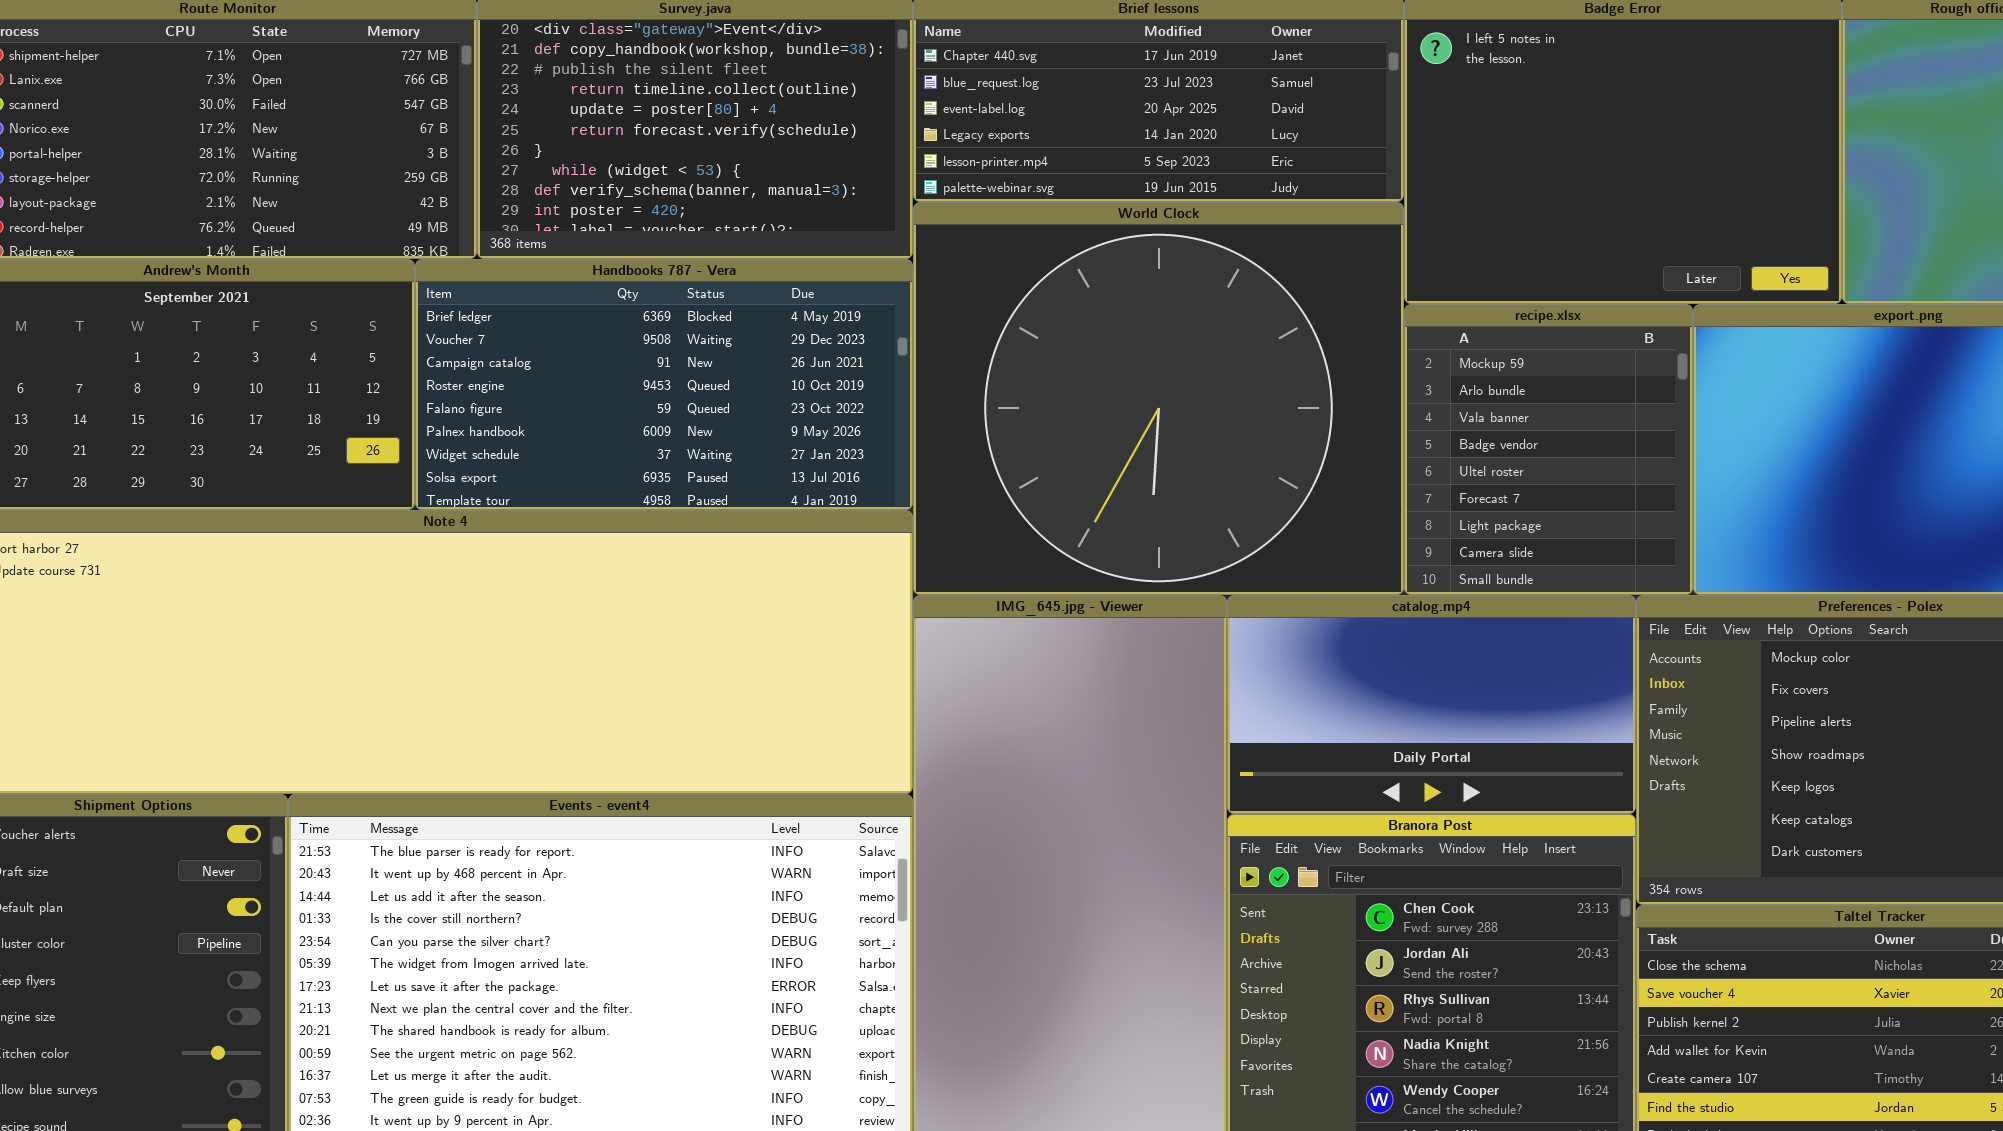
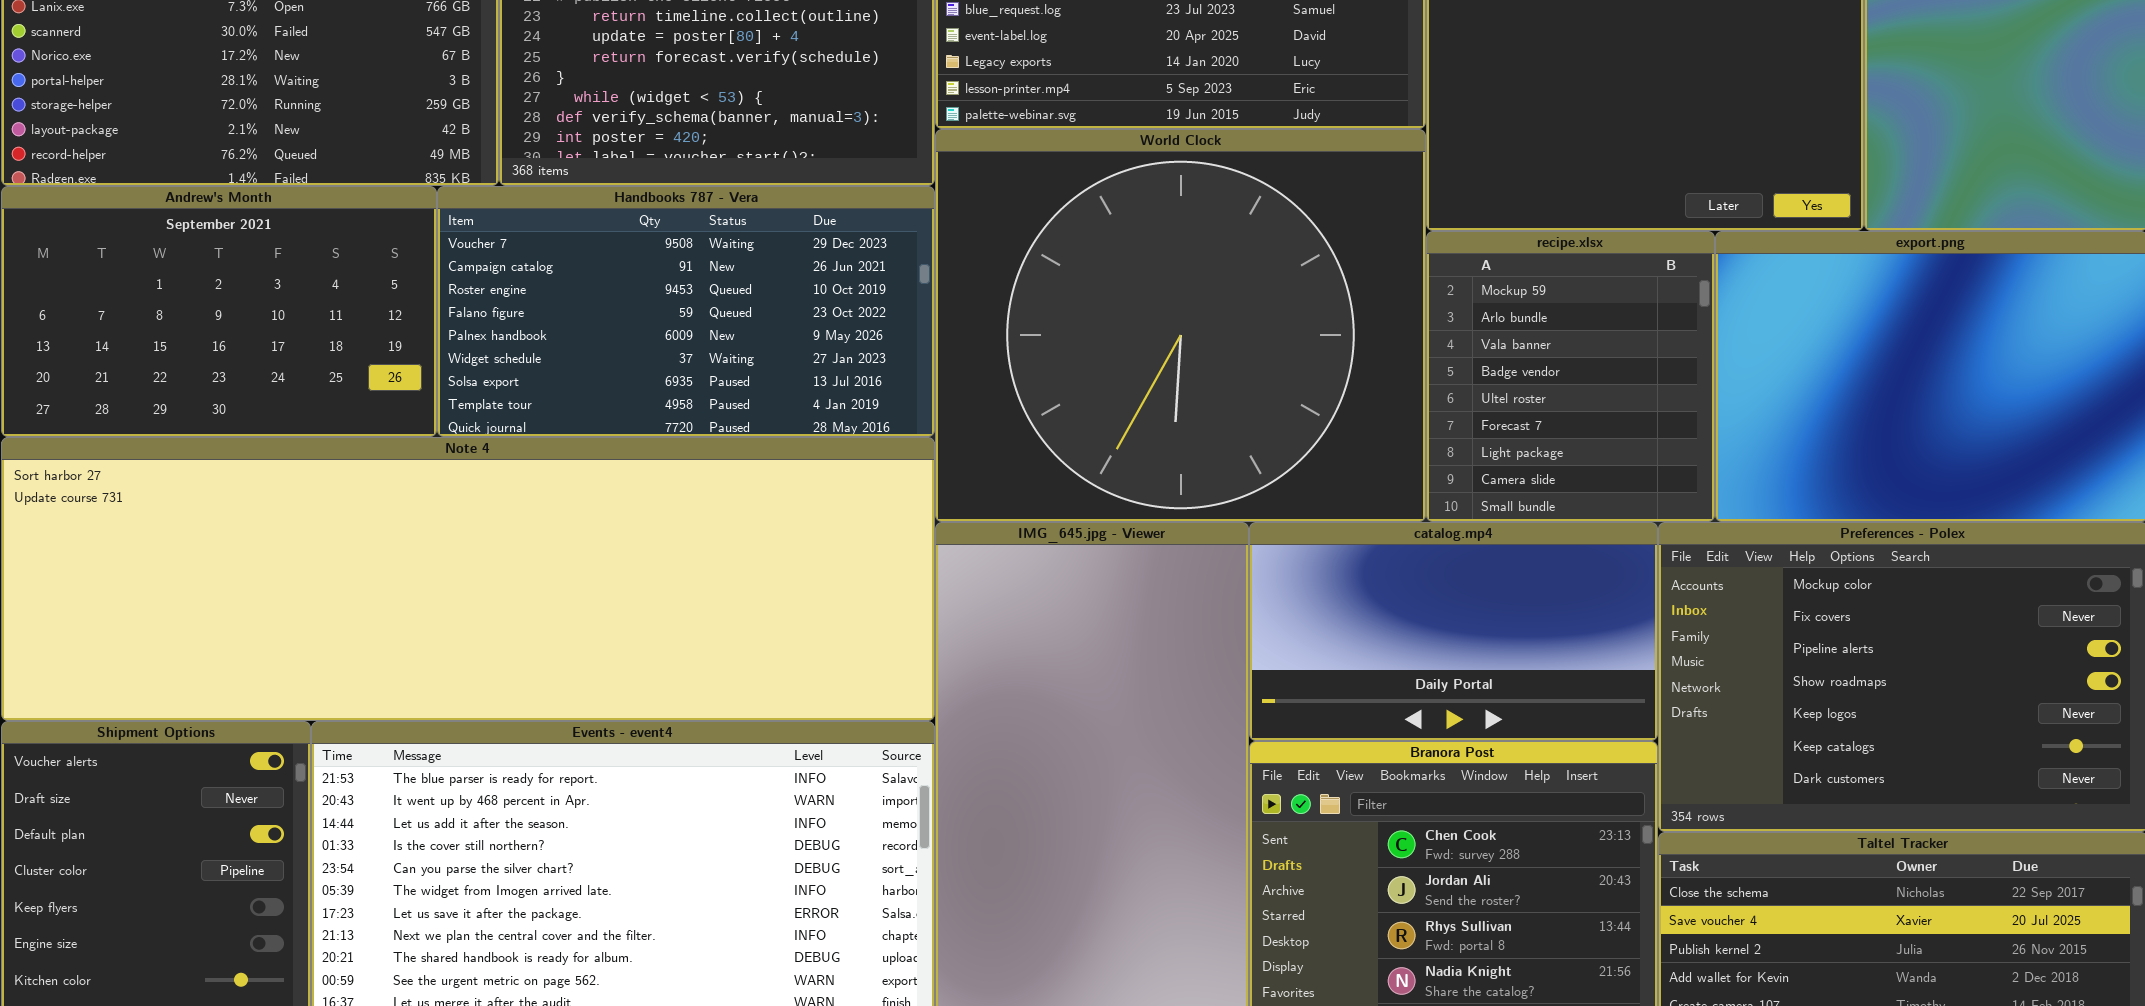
Handbooks 787 - Vera: [415,259,913,510] -> [437,186,935,437], scrolled down 1 row

